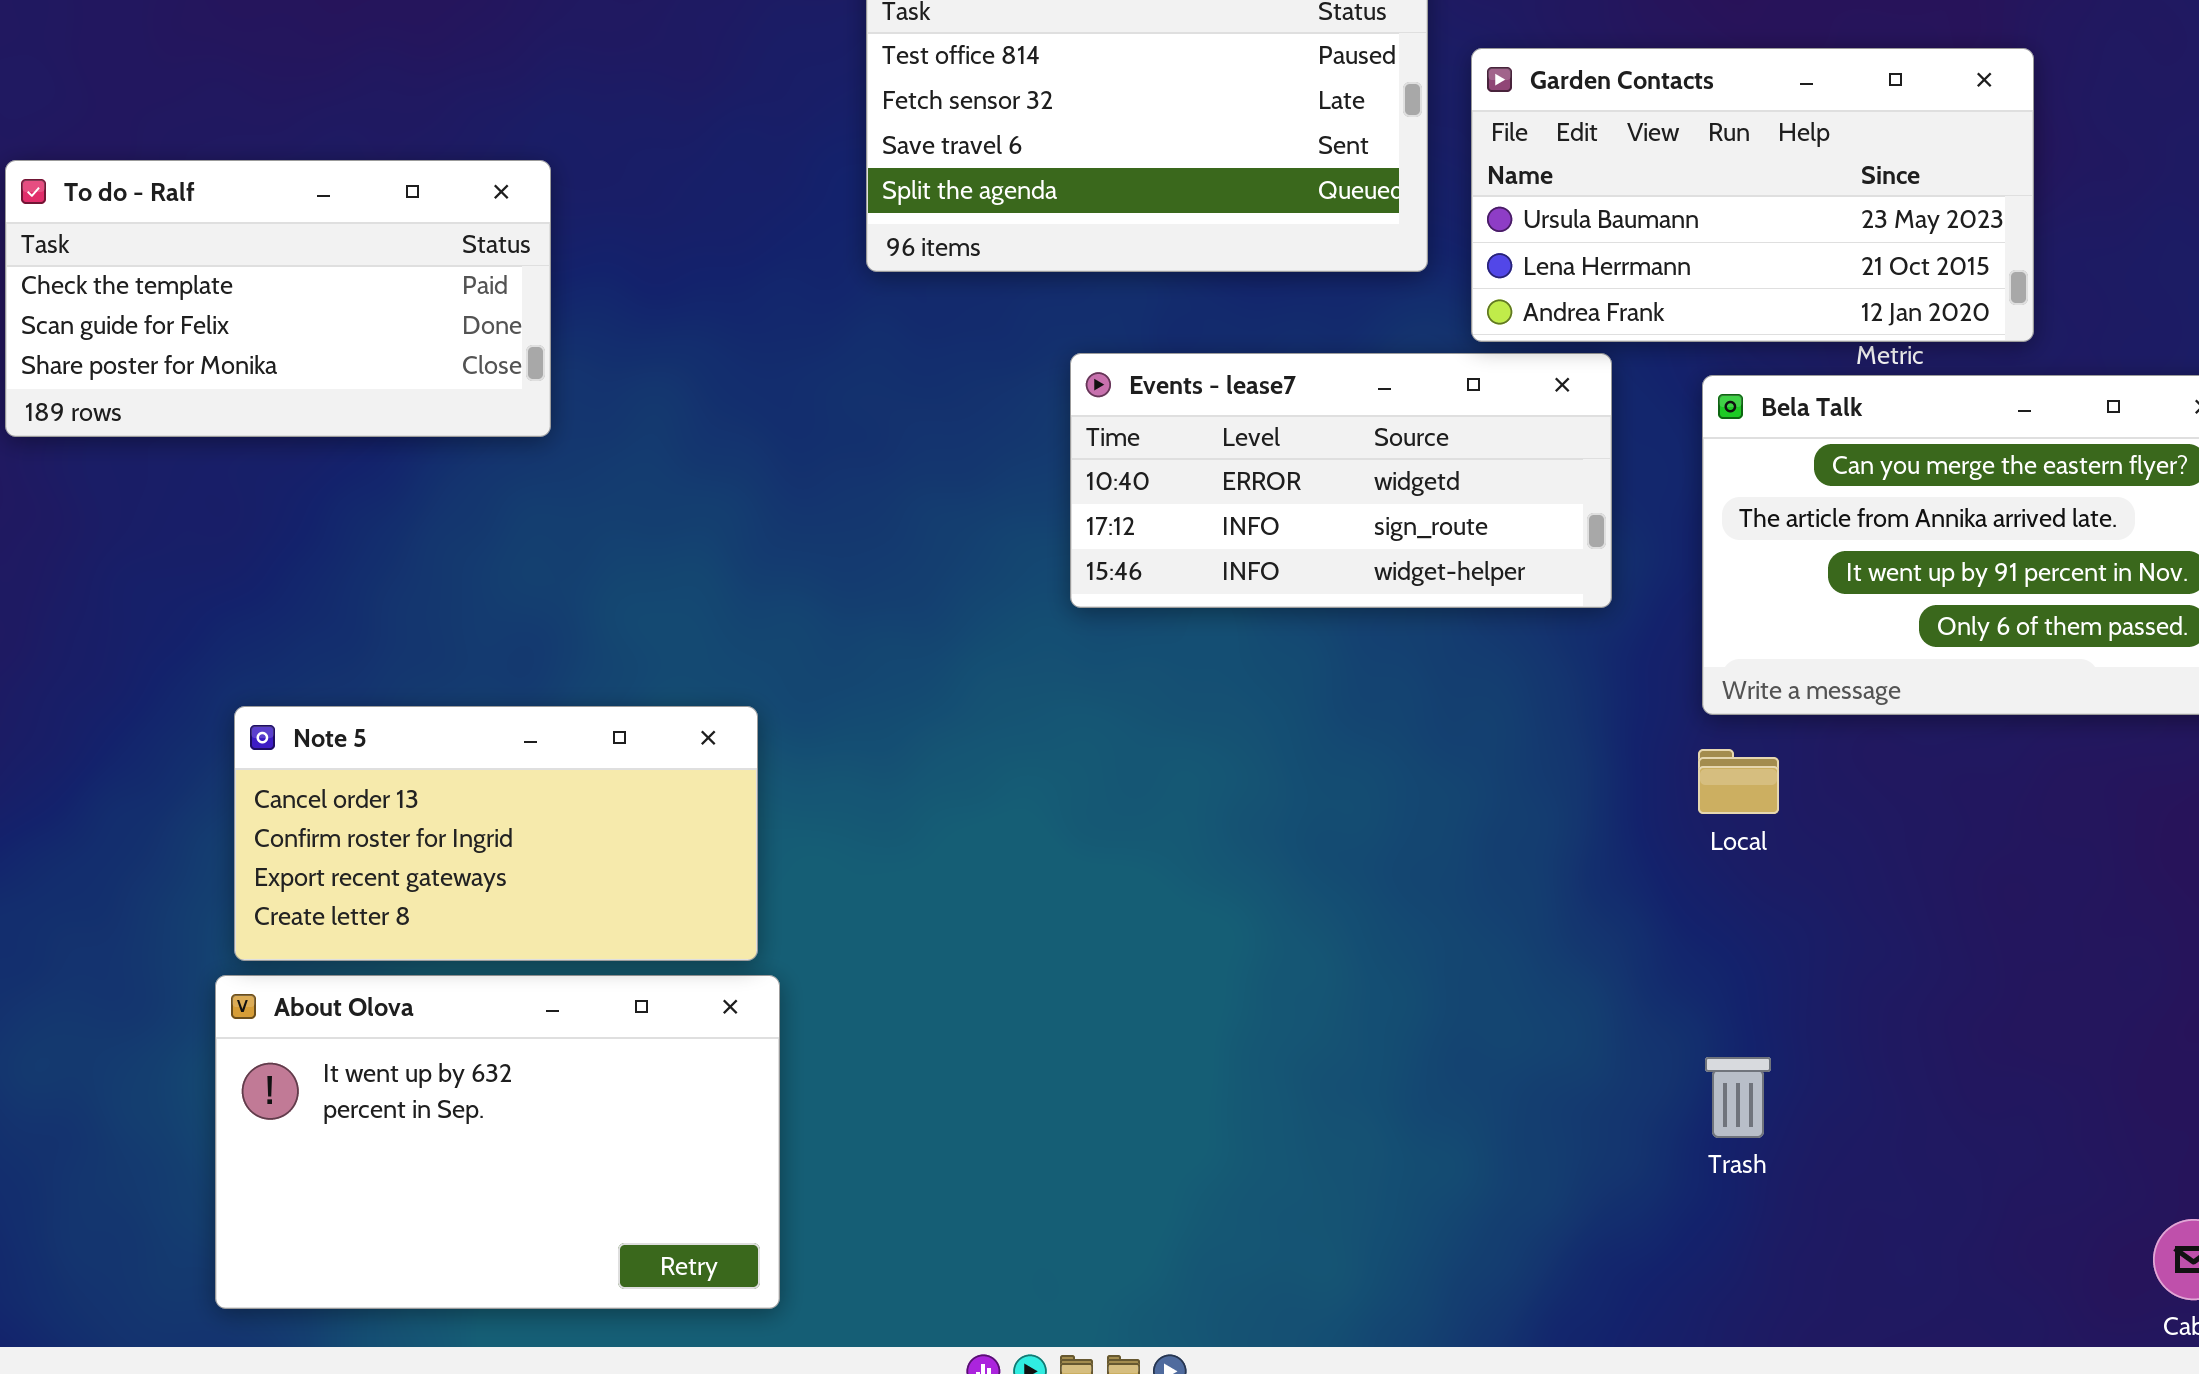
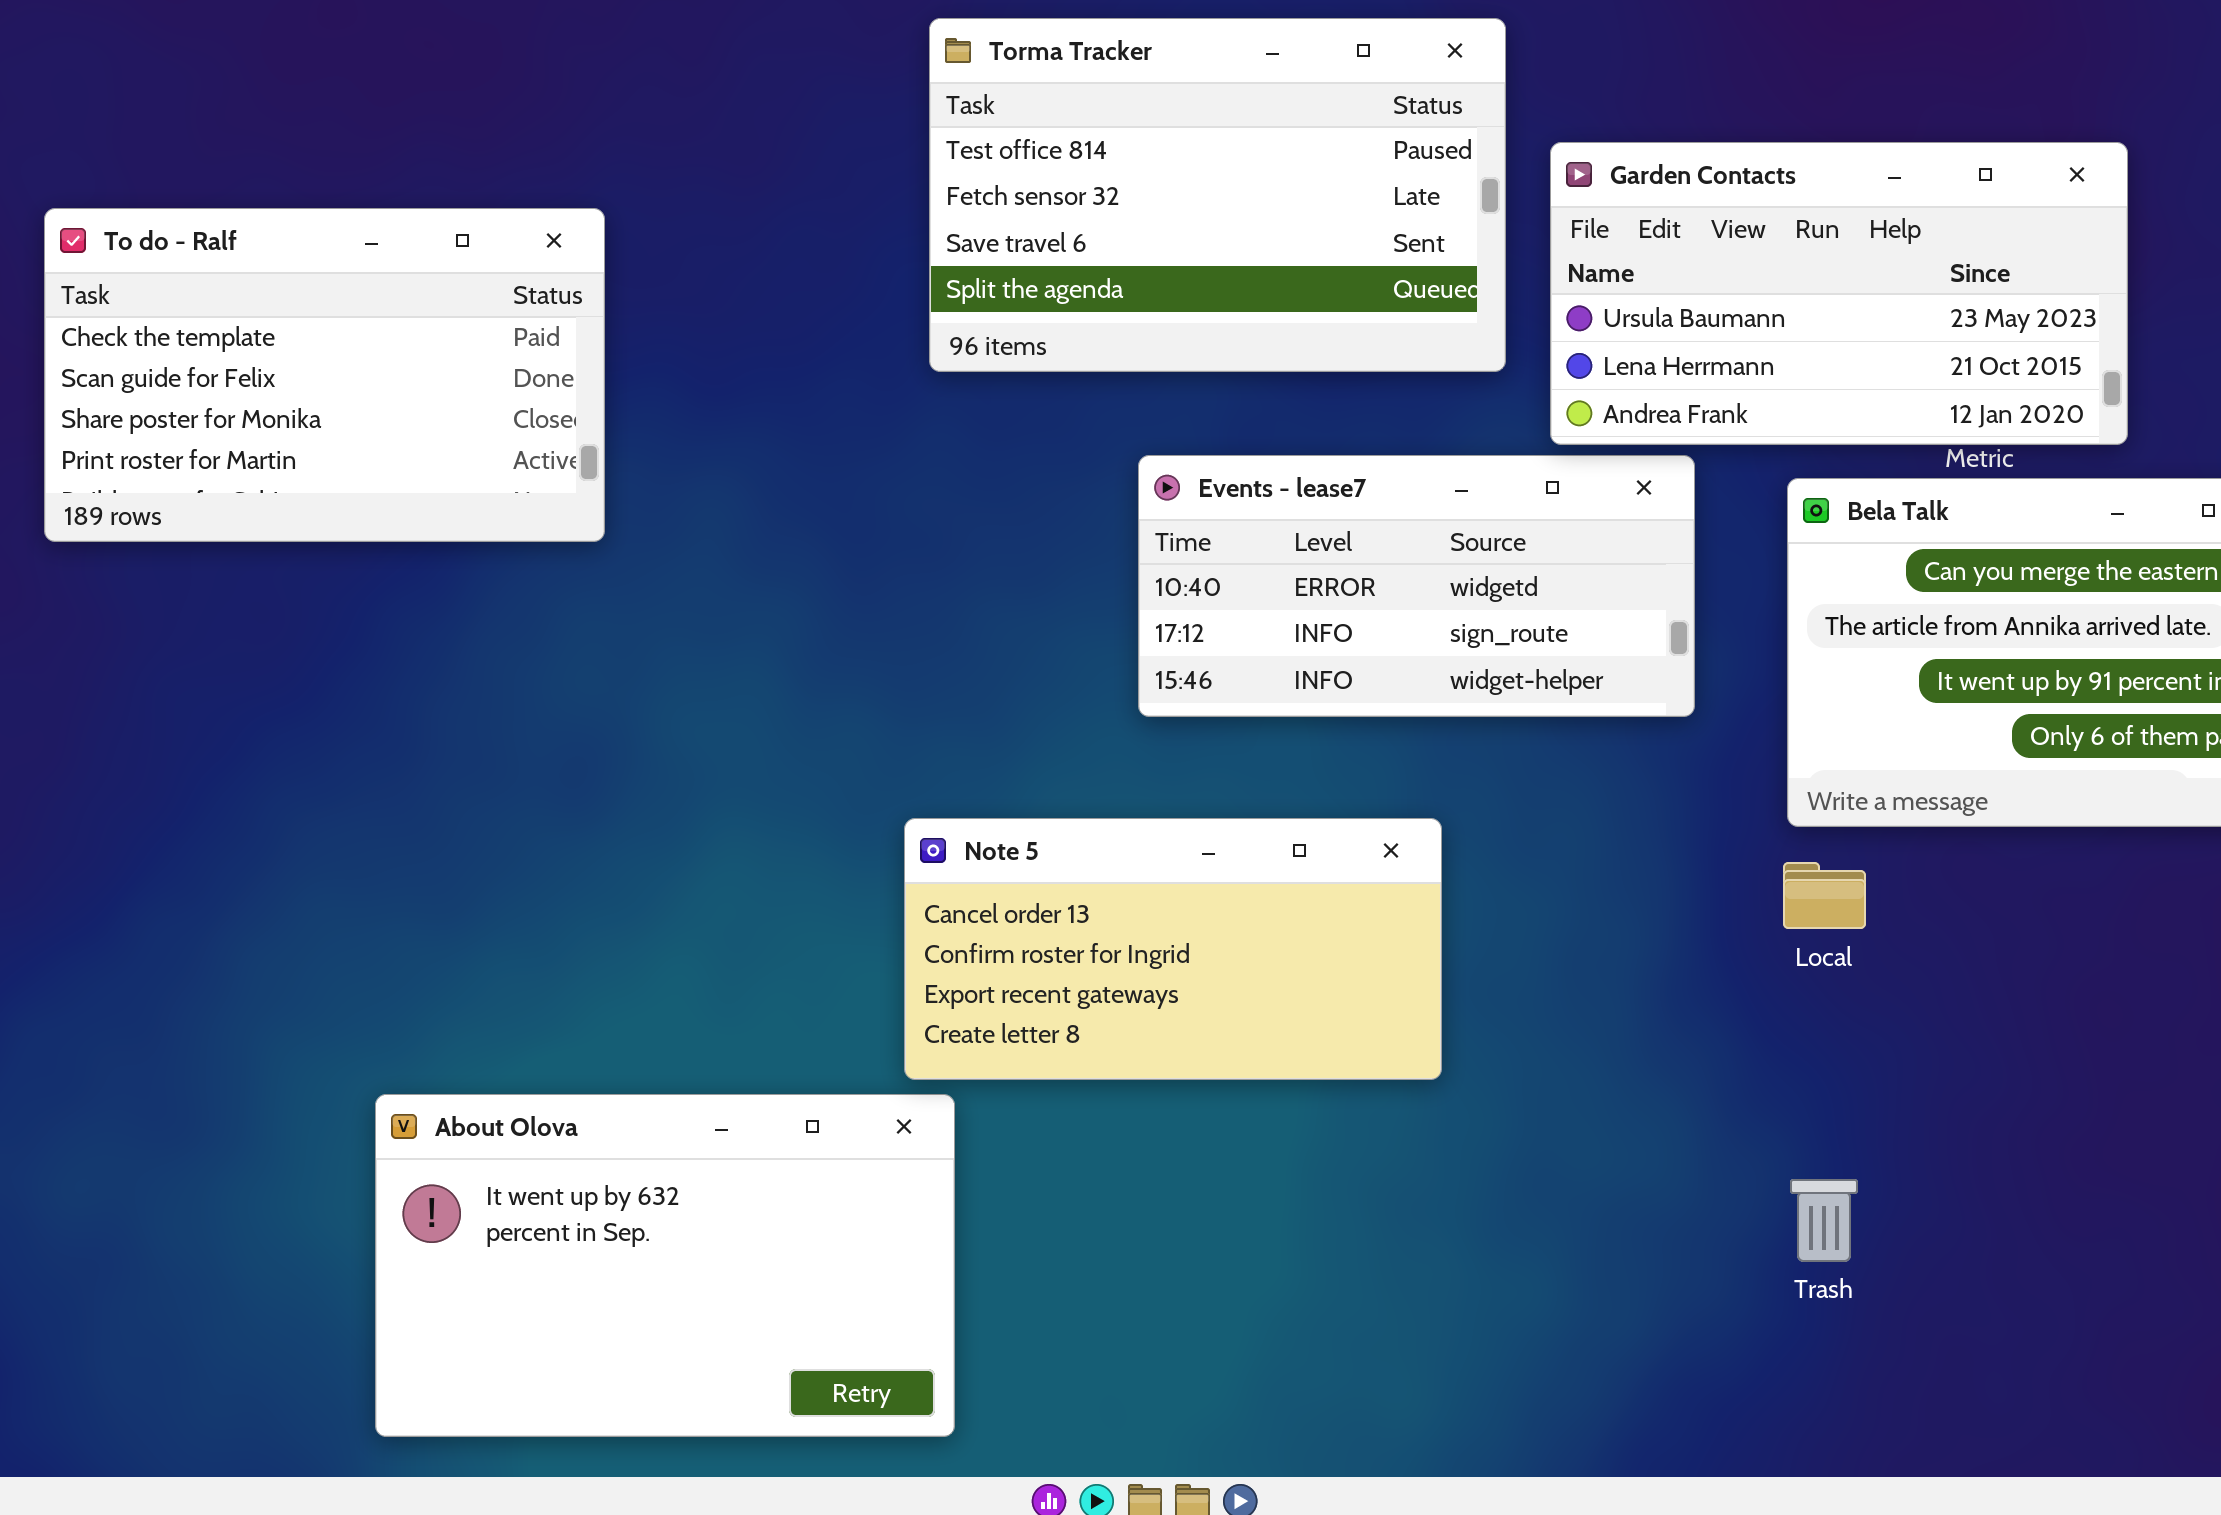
To do - Ralf: [5,160,551,437] -> [44,208,605,542], resized
Note 5: [234,706,758,961] -> [904,818,1442,1080], moved
About Olova: [215,975,780,1309] -> [375,1094,955,1437], moved

